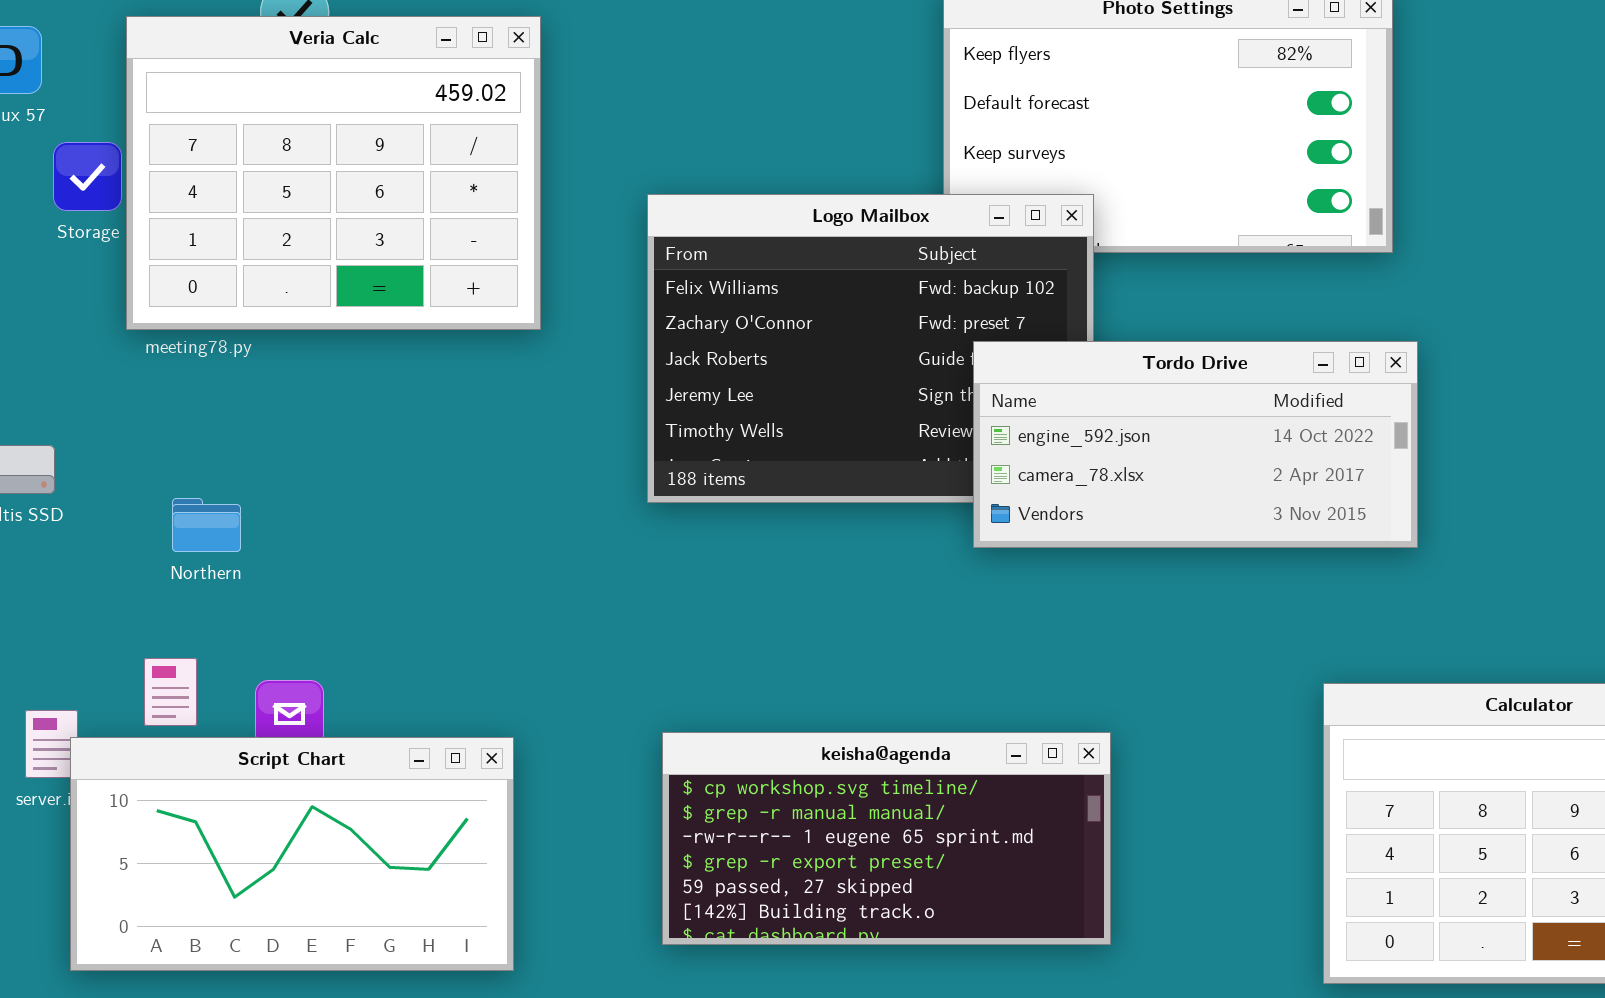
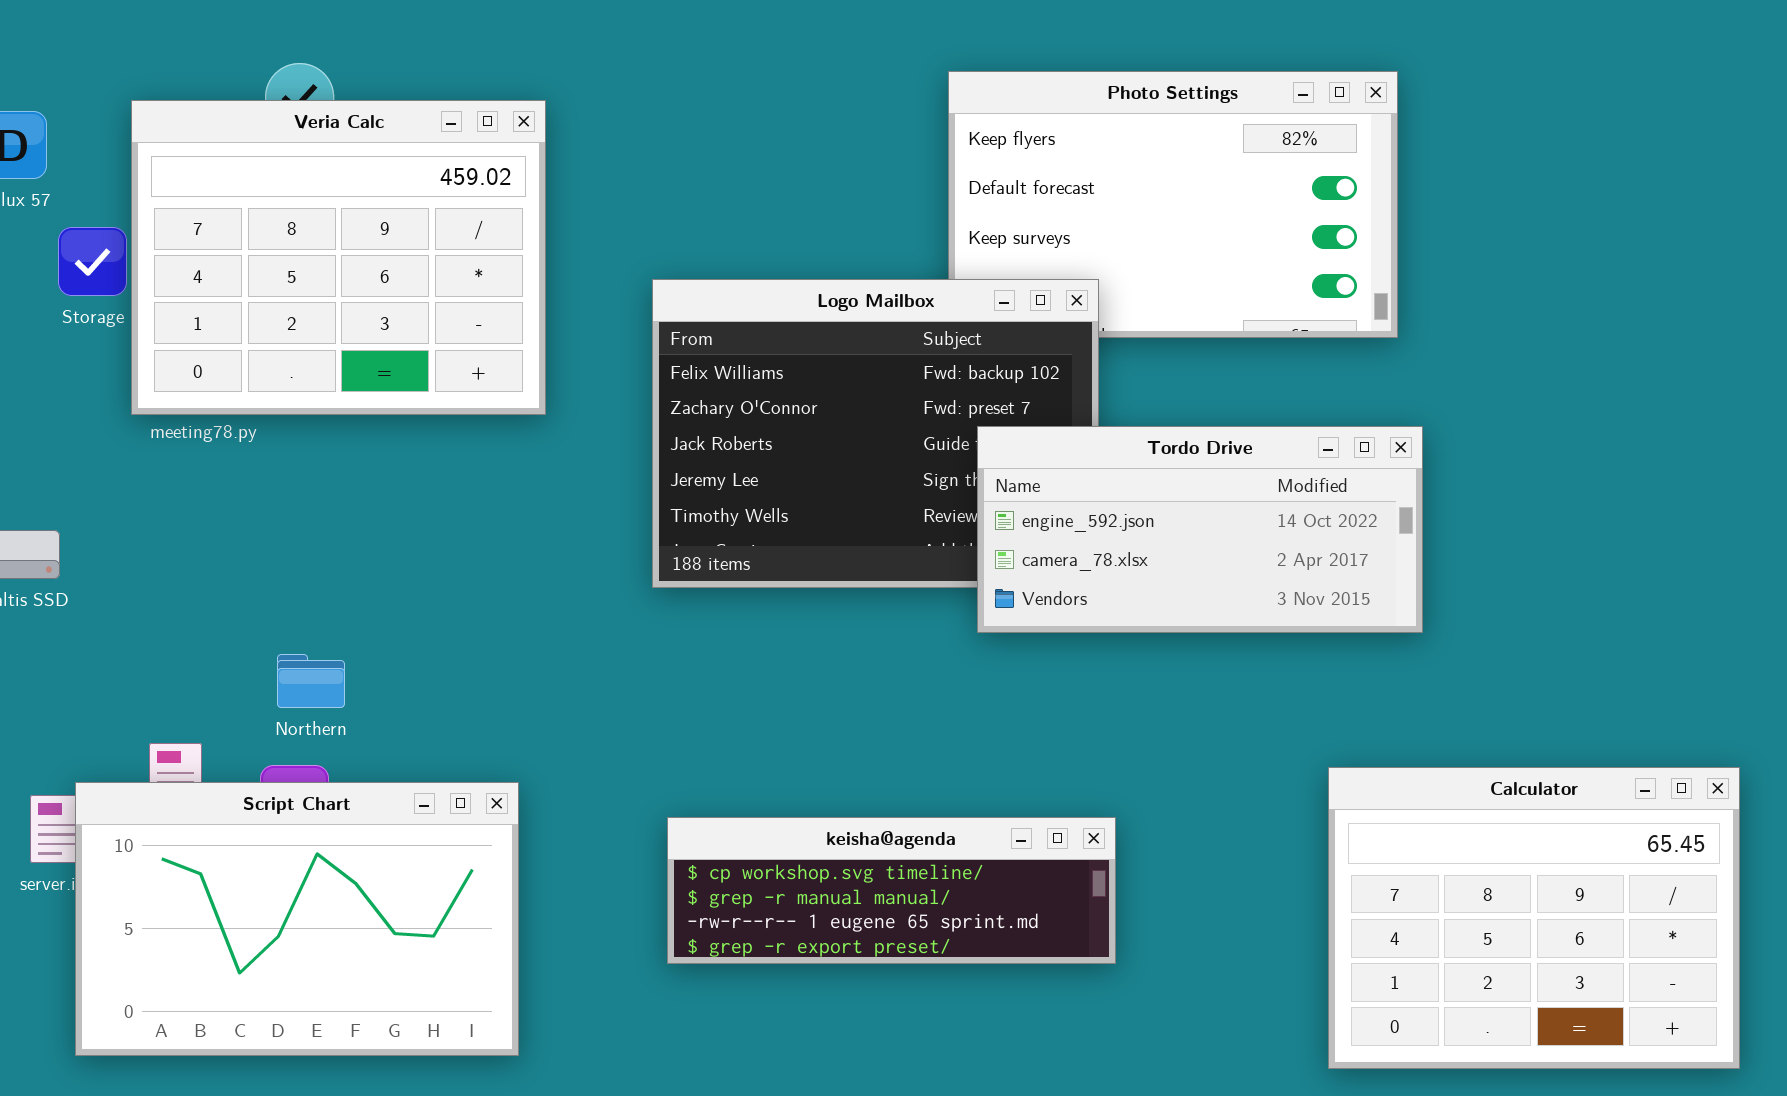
Northern: [172,498,241,552] -> [277,654,345,708], moved
keisha@agenda: [662,732,1111,945] -> [667,817,1116,964], resized
Script Chart: [70,737,514,971] -> [75,782,519,1056], resized

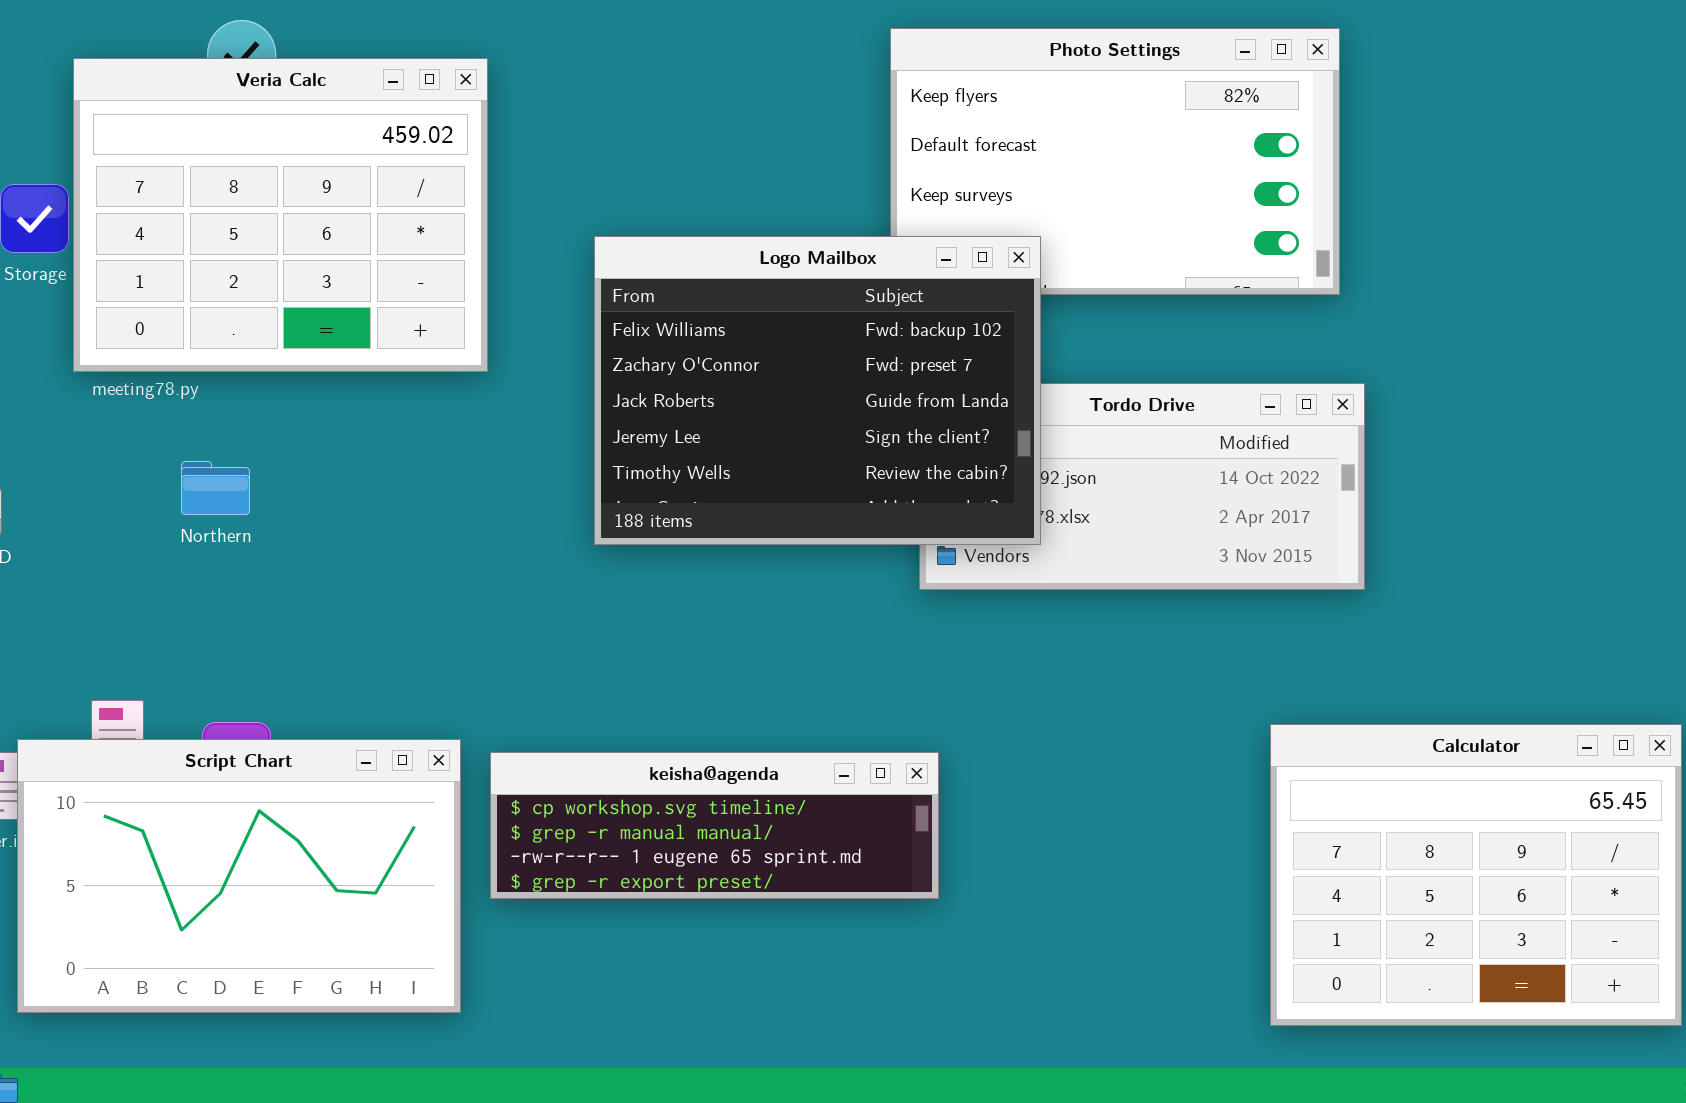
Logo Mailbox: [652,279,1099,588] -> [594,236,1041,545], raised
Northern: [277,654,345,708] -> [181,461,250,515], moved
keisha@agenda: [667,817,1116,964] -> [490,752,939,899], moved

